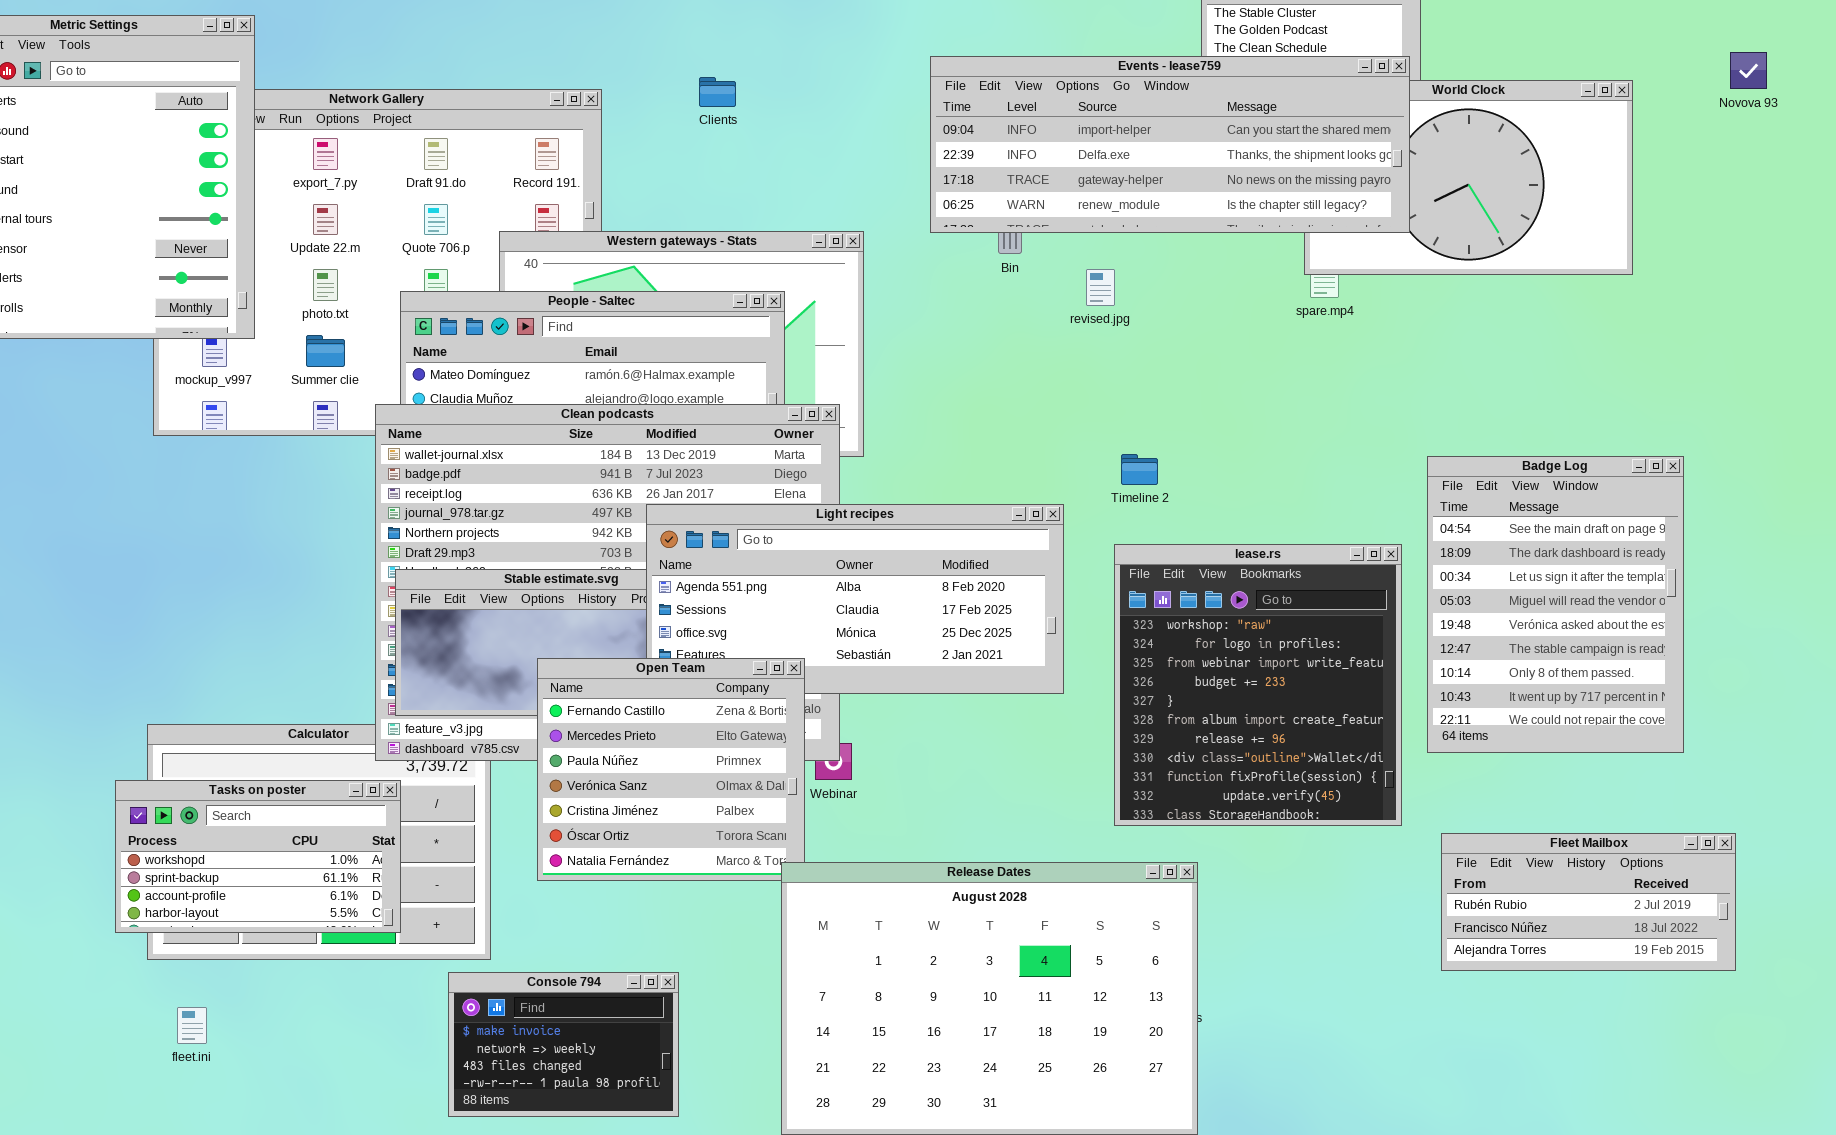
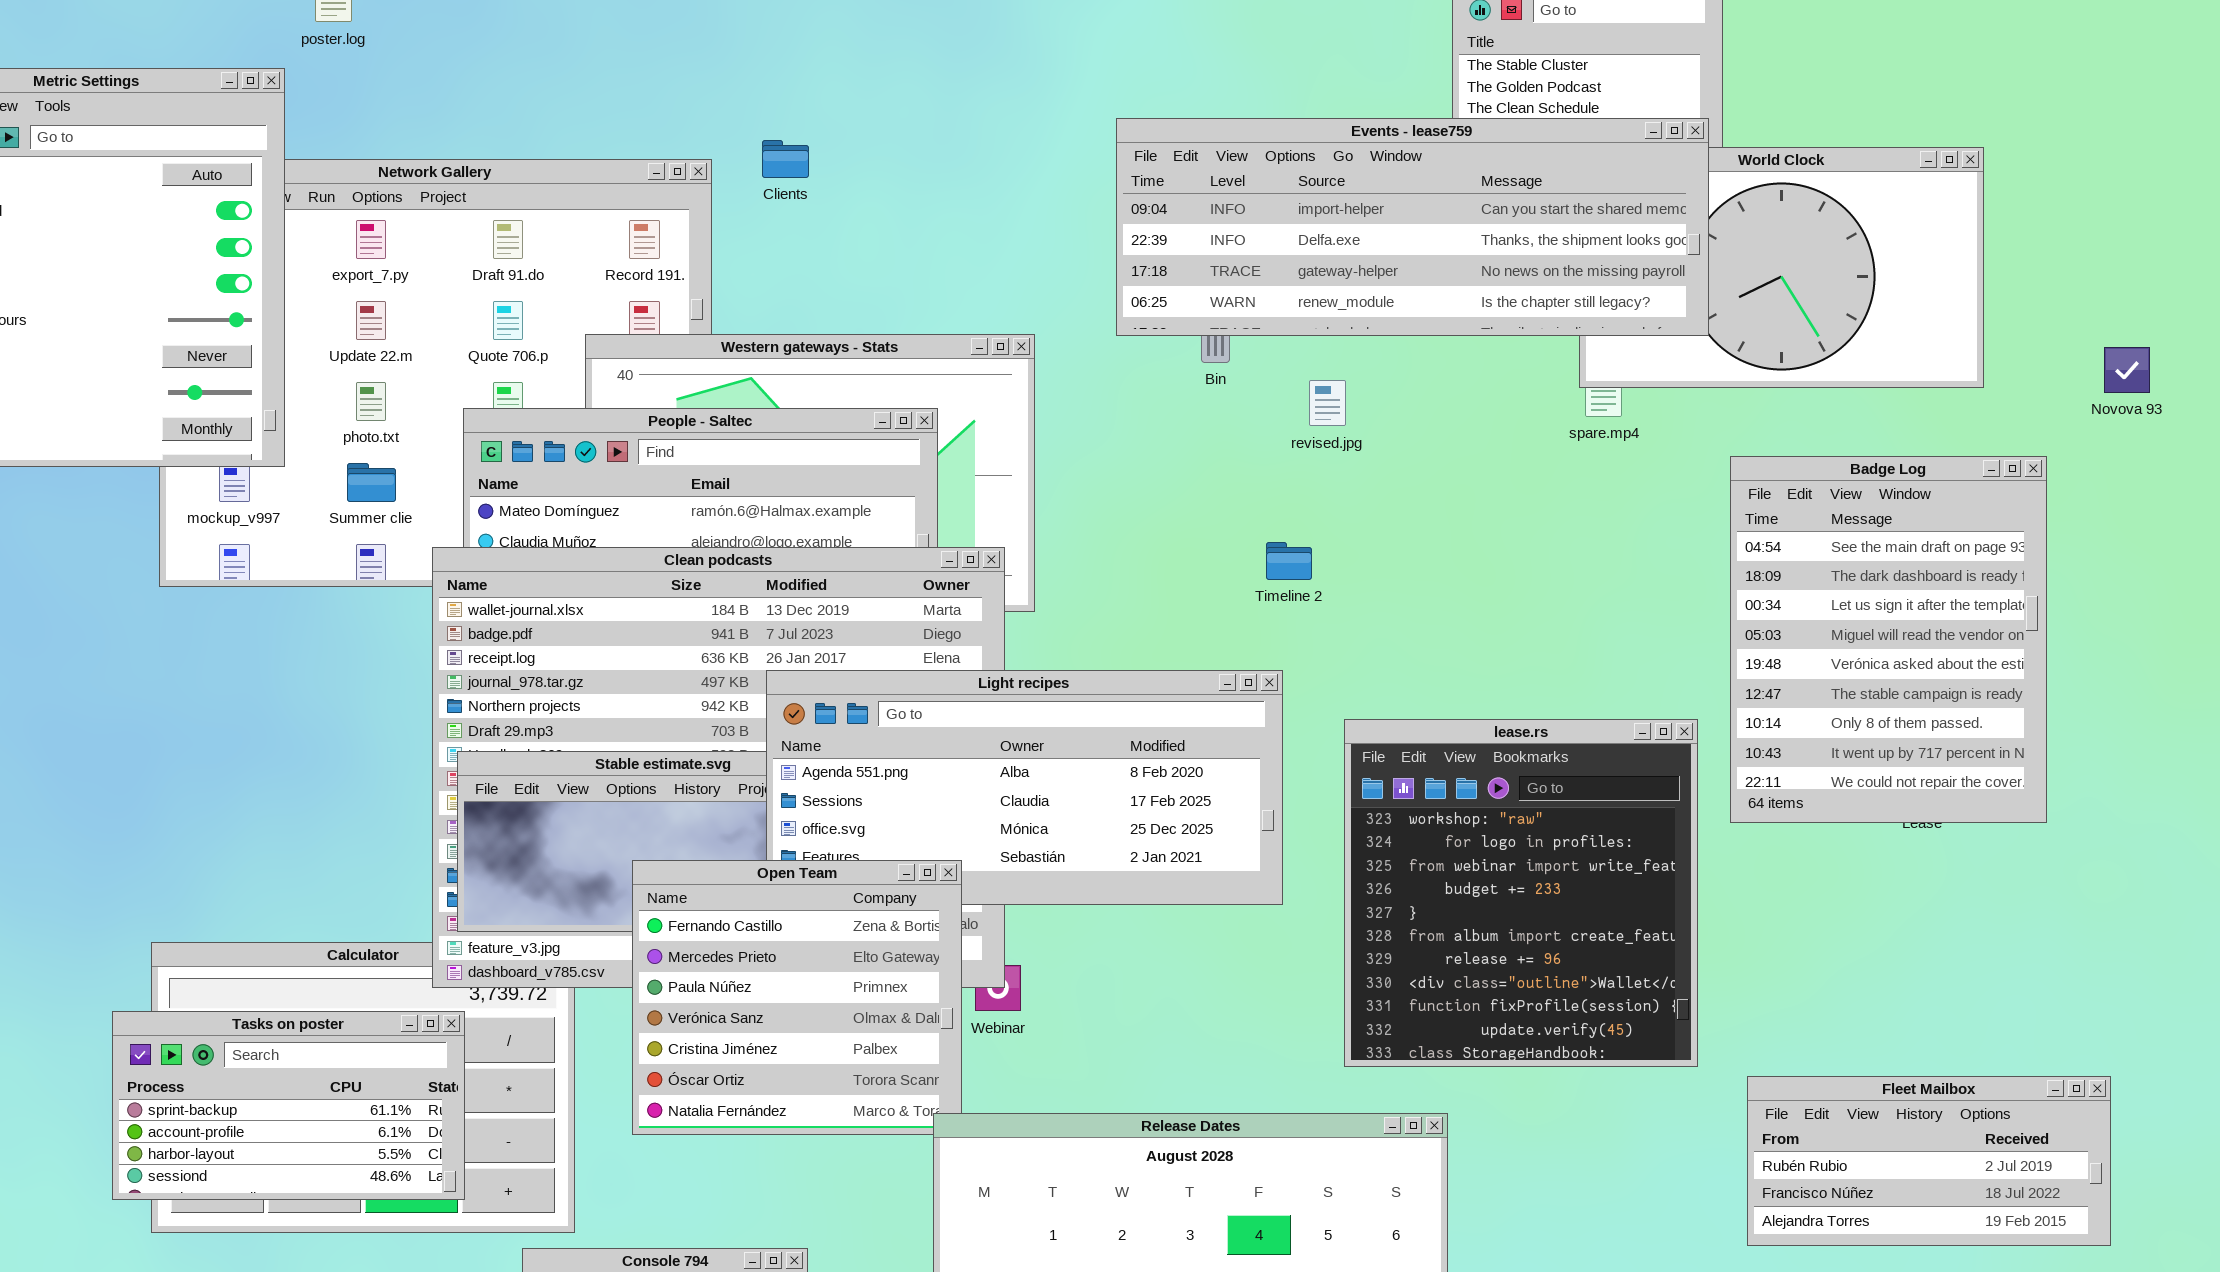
Novova 93: [1730,52,1767,89] -> [2104,347,2150,393], moved
Clients: [699,77,736,107] -> [762,140,809,178], moved
Timeline 2: [1121,454,1158,485] -> [1266,542,1312,580], moved
Badge Log: [1427,456,1684,753] -> [1730,456,2047,823], moved
Tasks on poster: [115,780,401,933] -> [112,1011,465,1200], scrolled down 1 row

